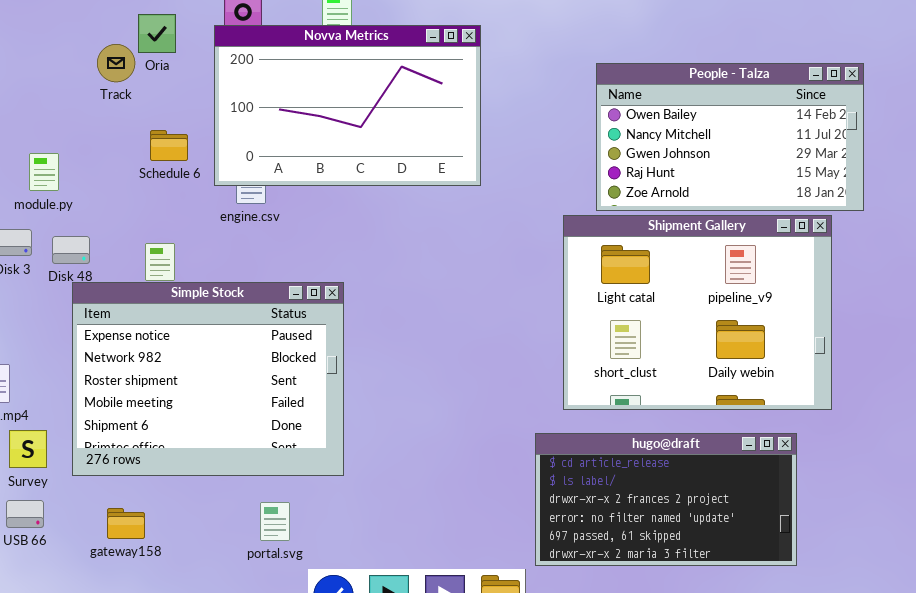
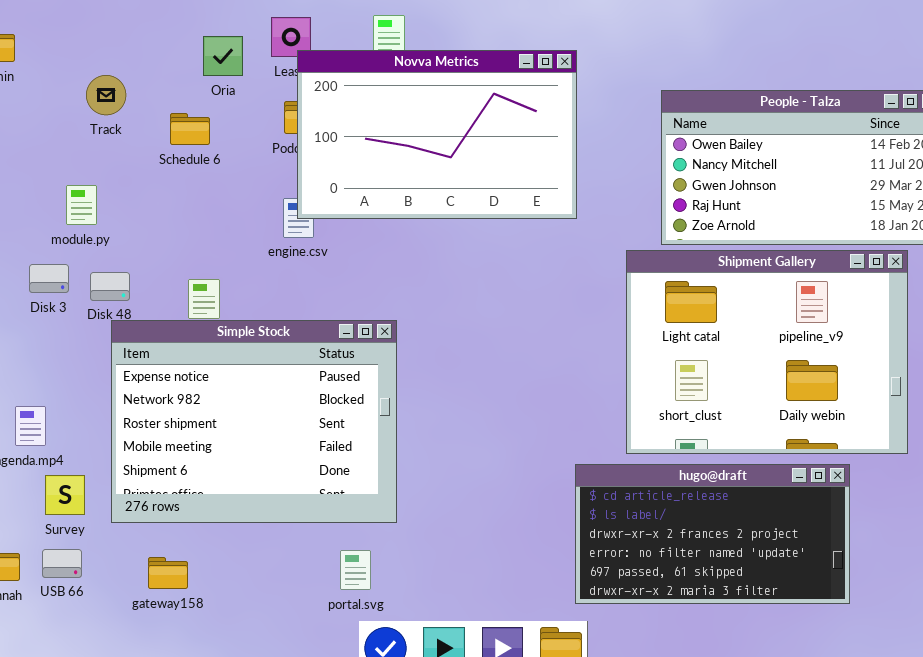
Oria: [138,14,176,53] -> [203,36,243,76], moved
Novva Metrics: [214,25,481,186] -> [297,50,577,219], moved
Track: [97,44,135,82] -> [86,75,126,115], moved
Schedule 6: [150,130,188,161] -> [170,113,210,145], moved
hugo@draft: [535,433,797,566] -> [575,464,850,604], moved
portal.svg: [260,502,290,541] -> [340,550,371,590], moved

